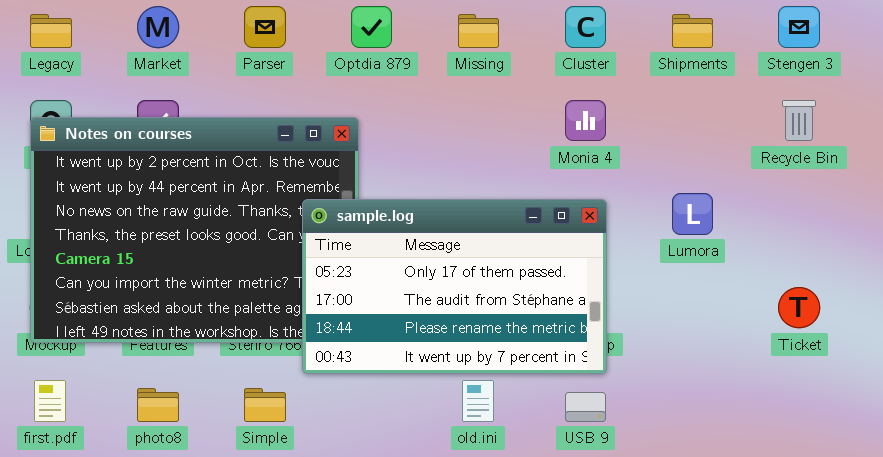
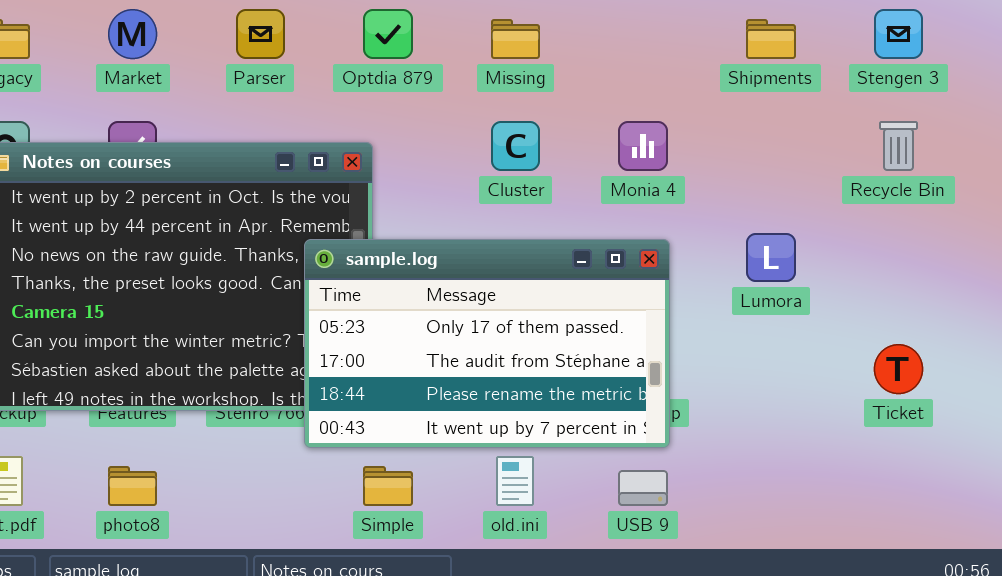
Cluster: [565,6,606,48] -> [491,121,540,171], moved
Simple: [244,388,286,422] -> [363,466,413,506], moved

